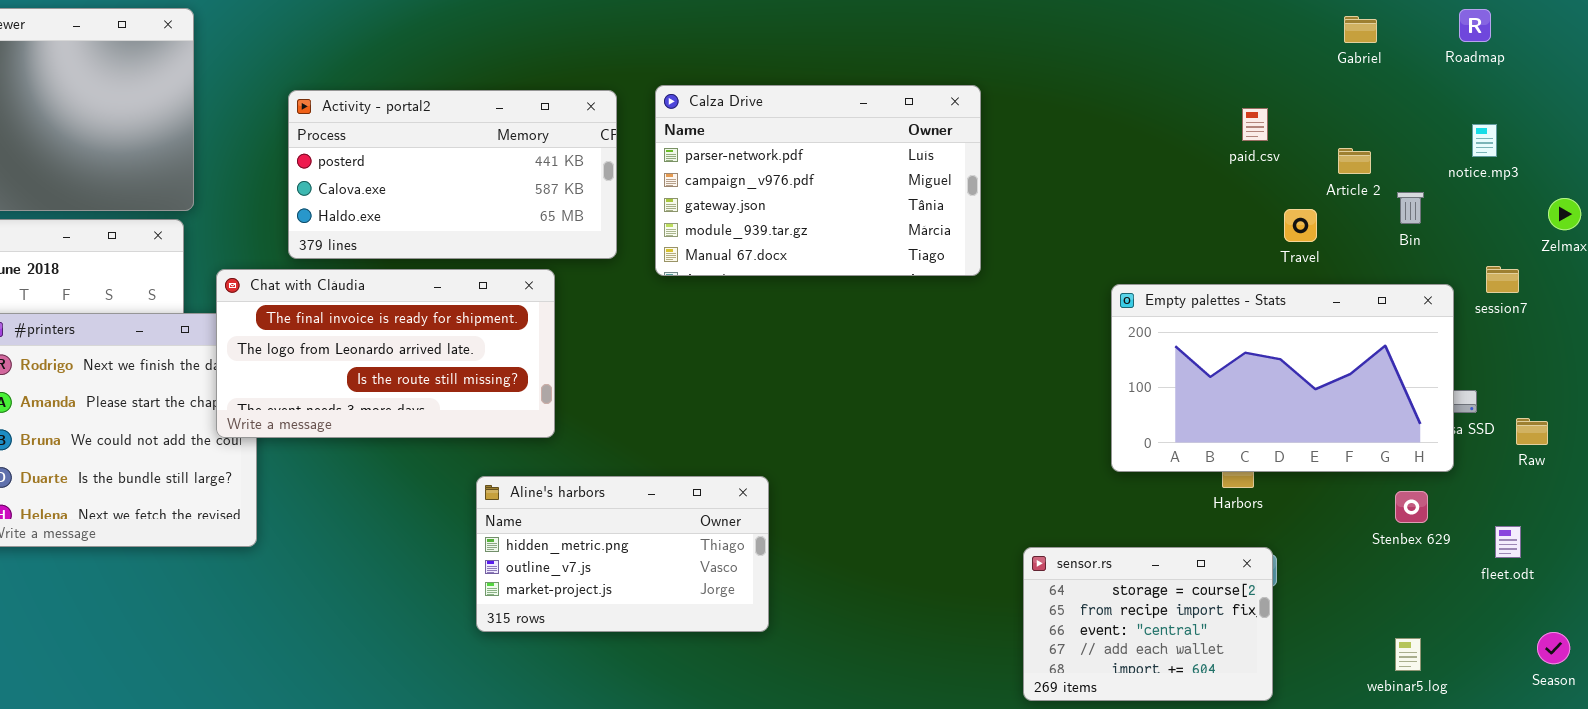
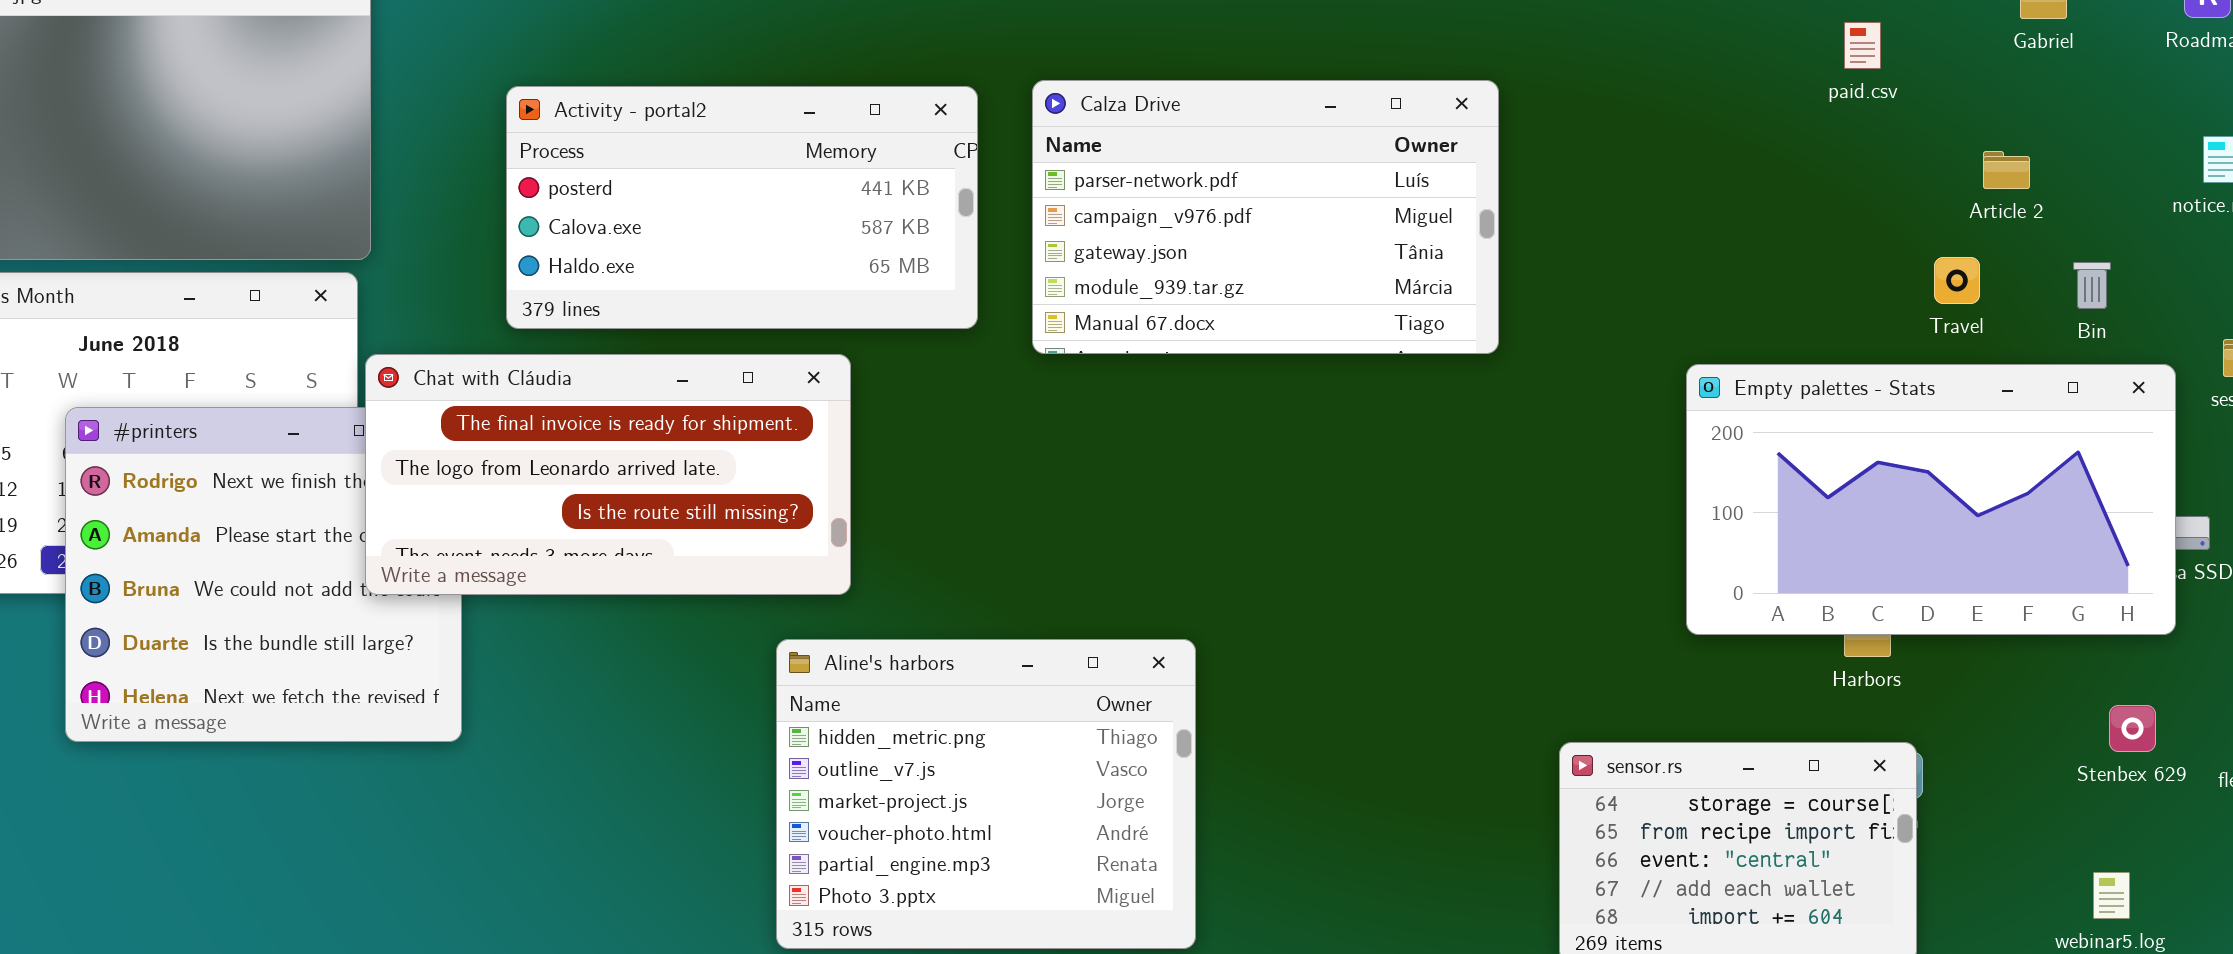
paid.csv: [1242,108,1268,141] -> [1844,22,1881,69], moved
Article 2: [1338,148,1371,174] -> [1983,151,2030,189], moved
Bin: [1397,192,1424,224] -> [2073,262,2111,309], moved
Chat with Cláudia: [216,269,555,438] -> [365,354,851,595], moved
Aline's harbors: [476,476,769,632] -> [776,639,1196,949], resized
Stenbex 629: [1395,491,1428,523] -> [2109,705,2156,752], moved

